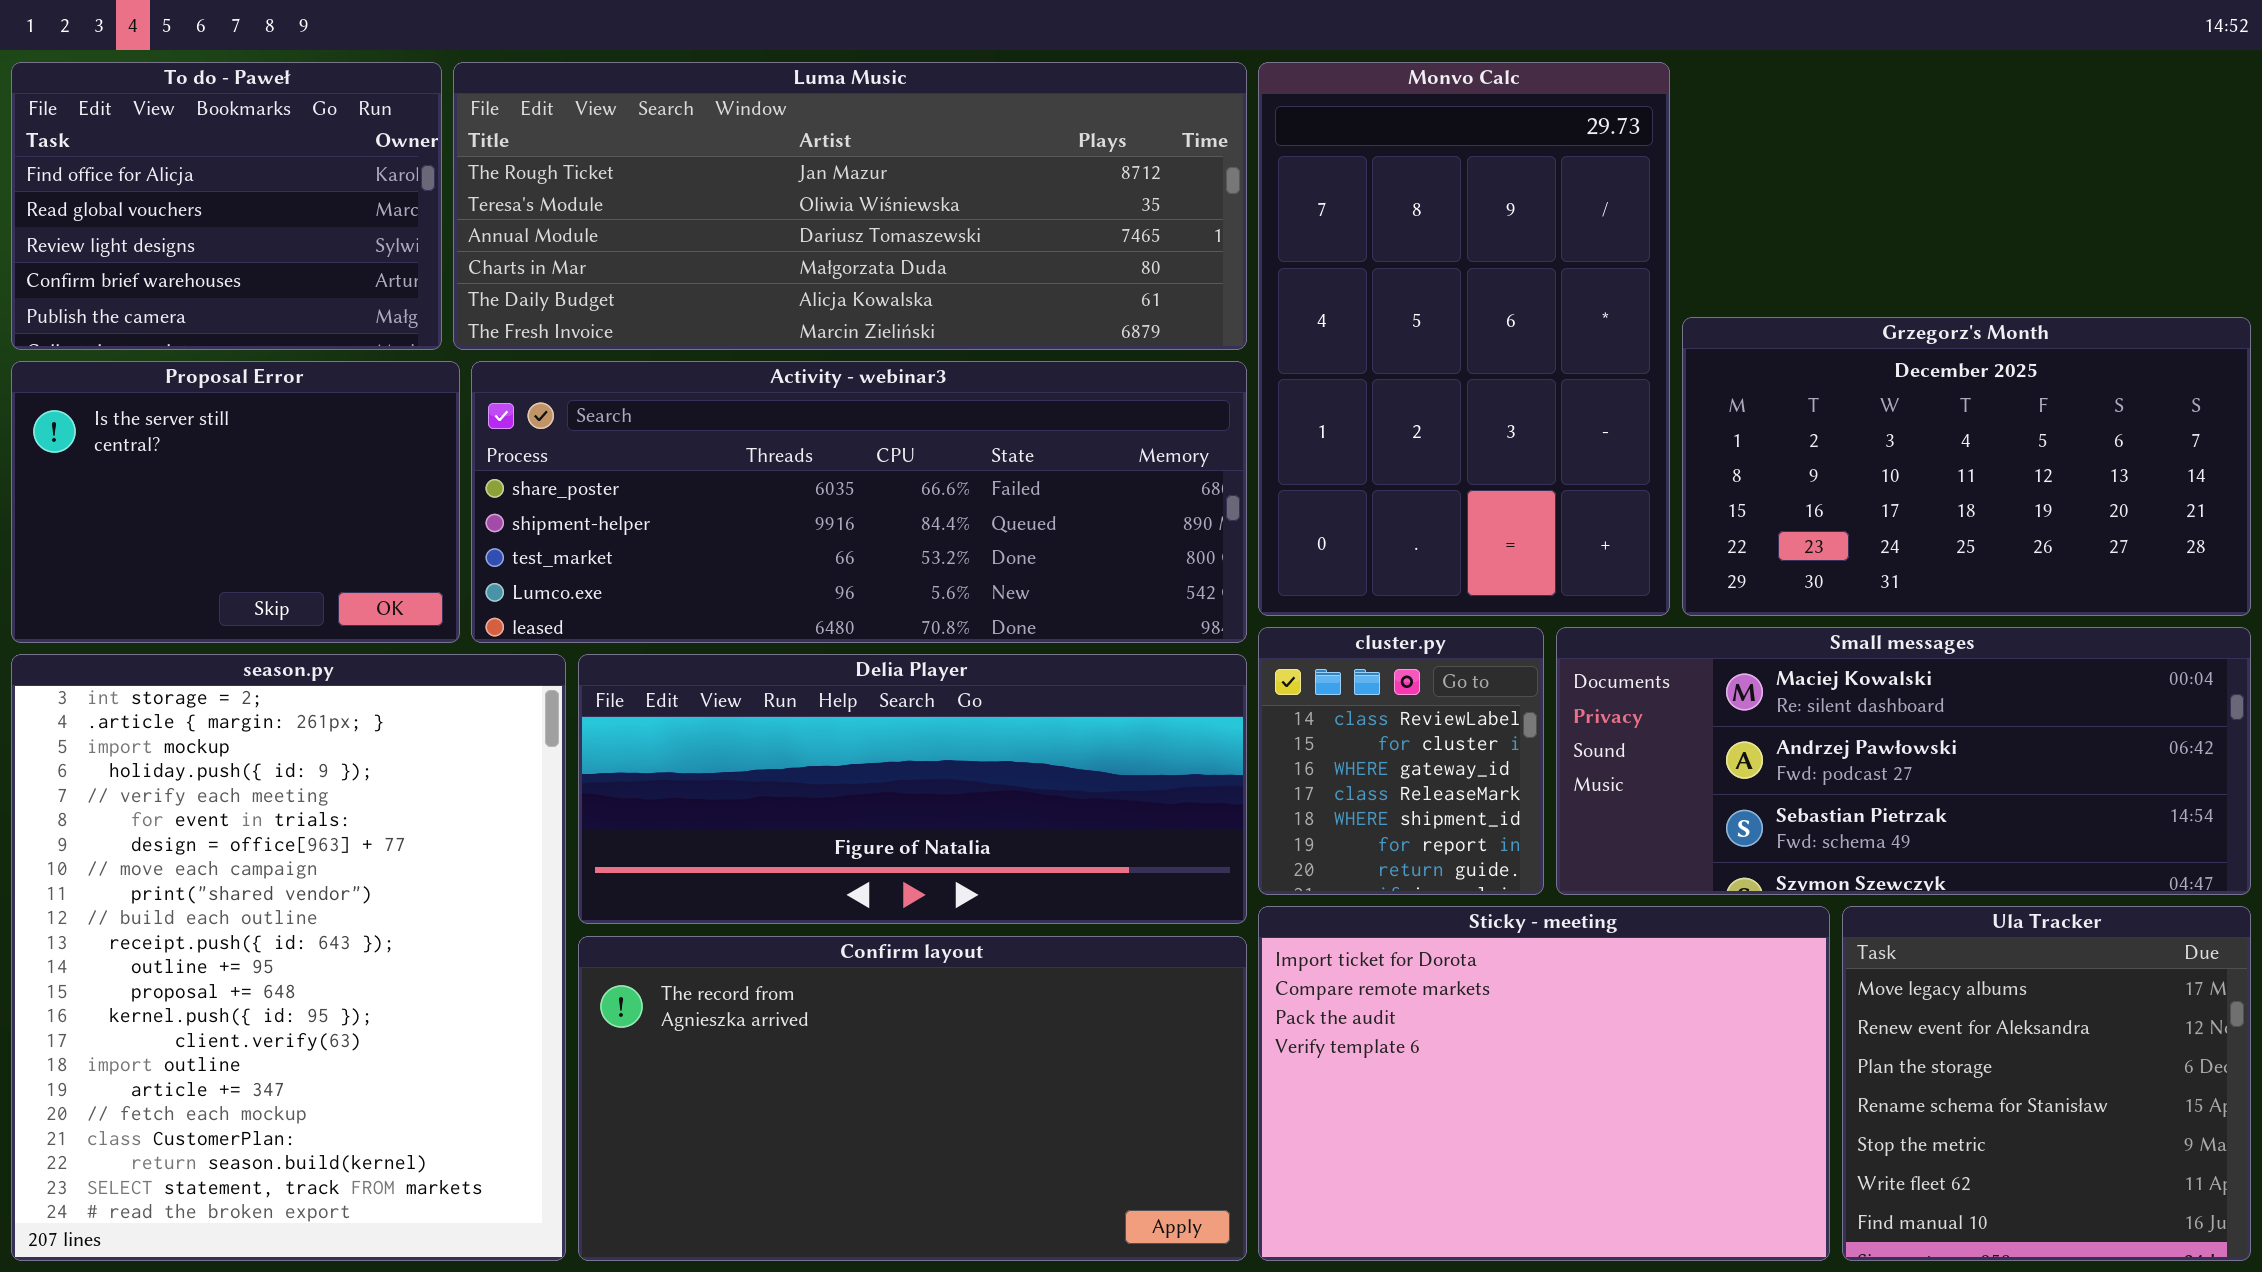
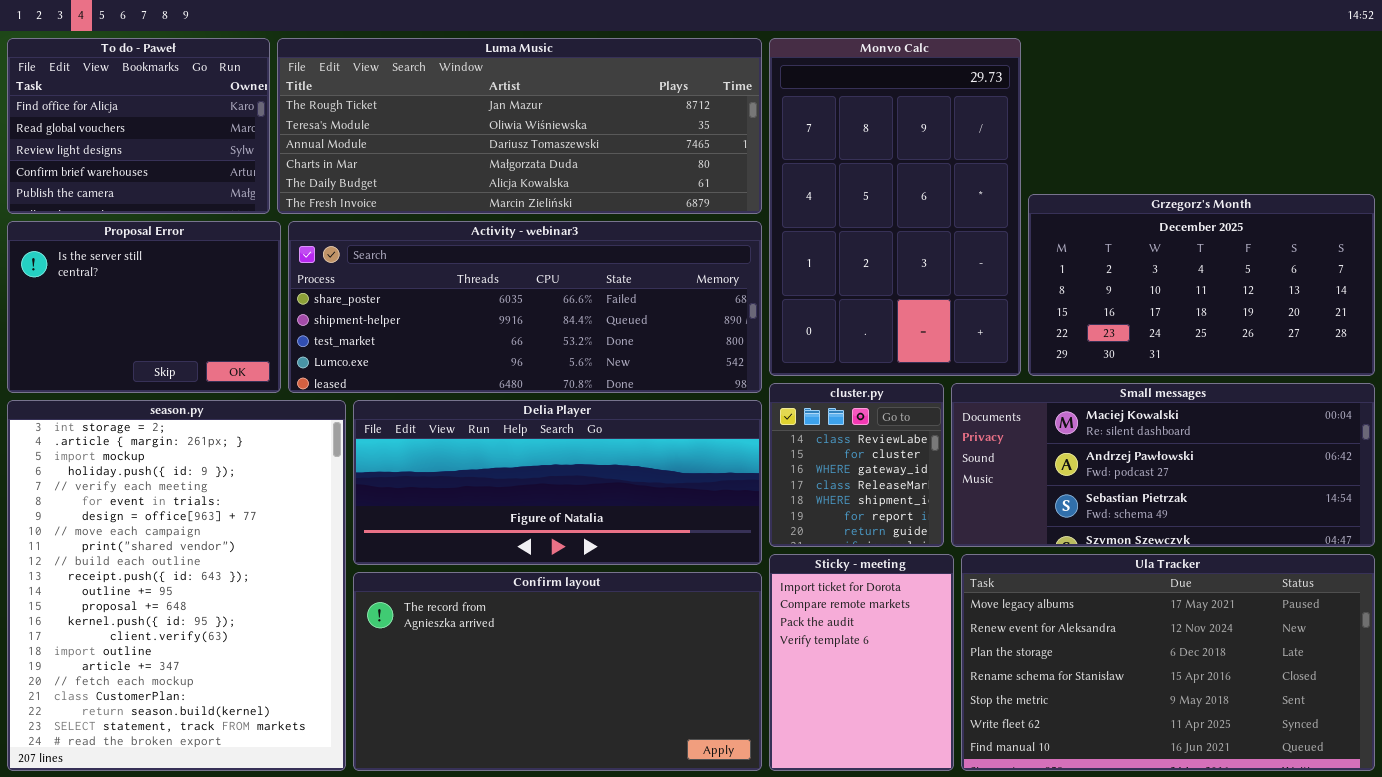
Sticky - meeting: [1258,906,1830,1261] -> [769,554,954,771], resized
Ula Tracker: [1842,906,2251,1261] -> [961,554,1375,771], resized

